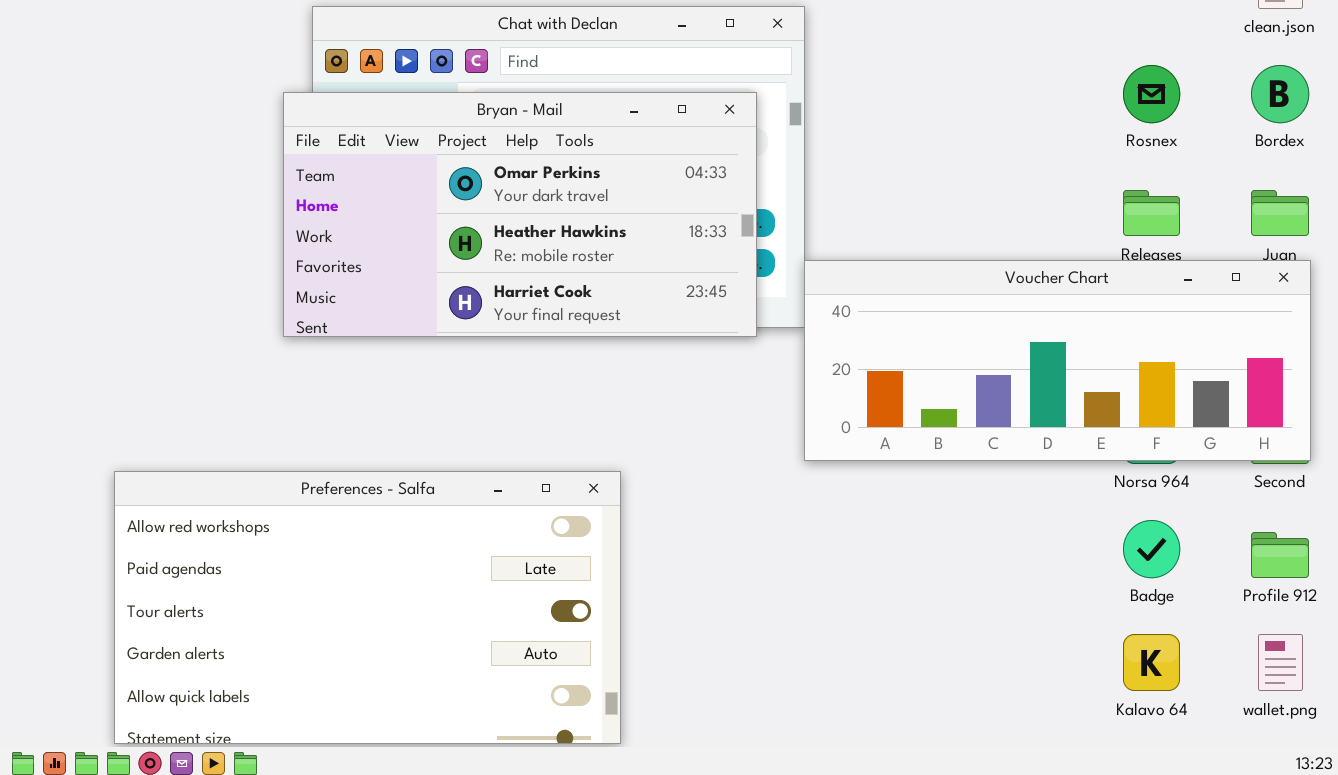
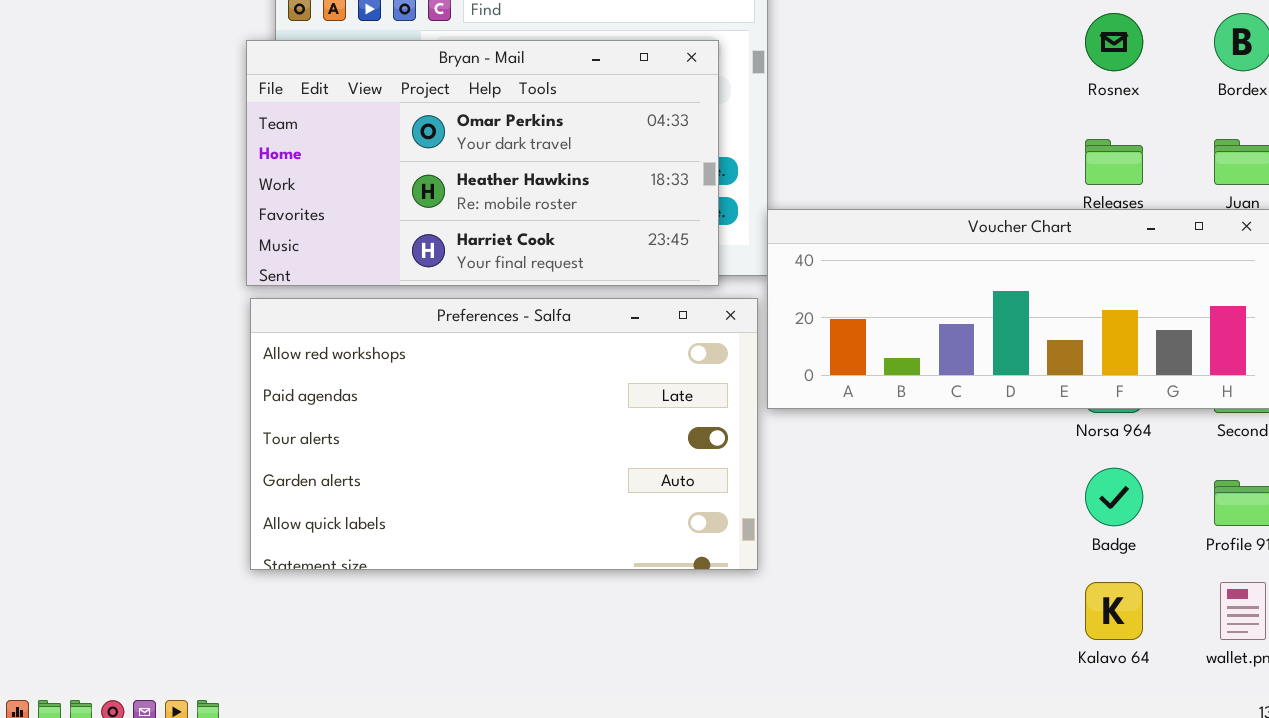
Preferences - Salfa: [114,471,621,744] -> [250,298,758,570], moved

